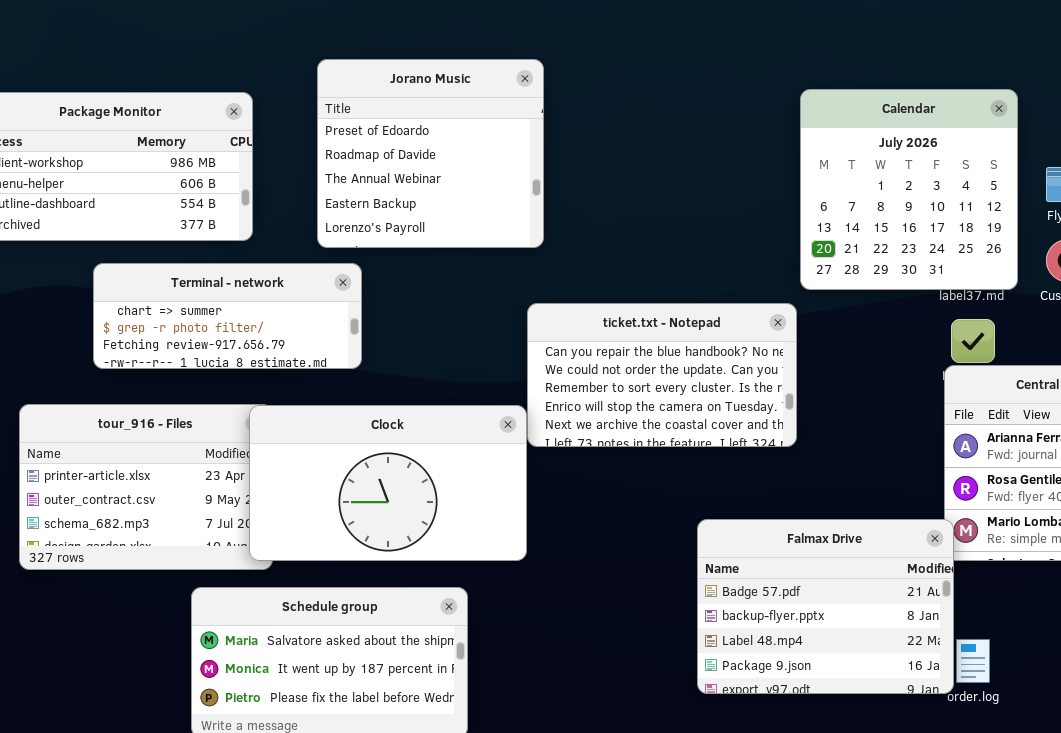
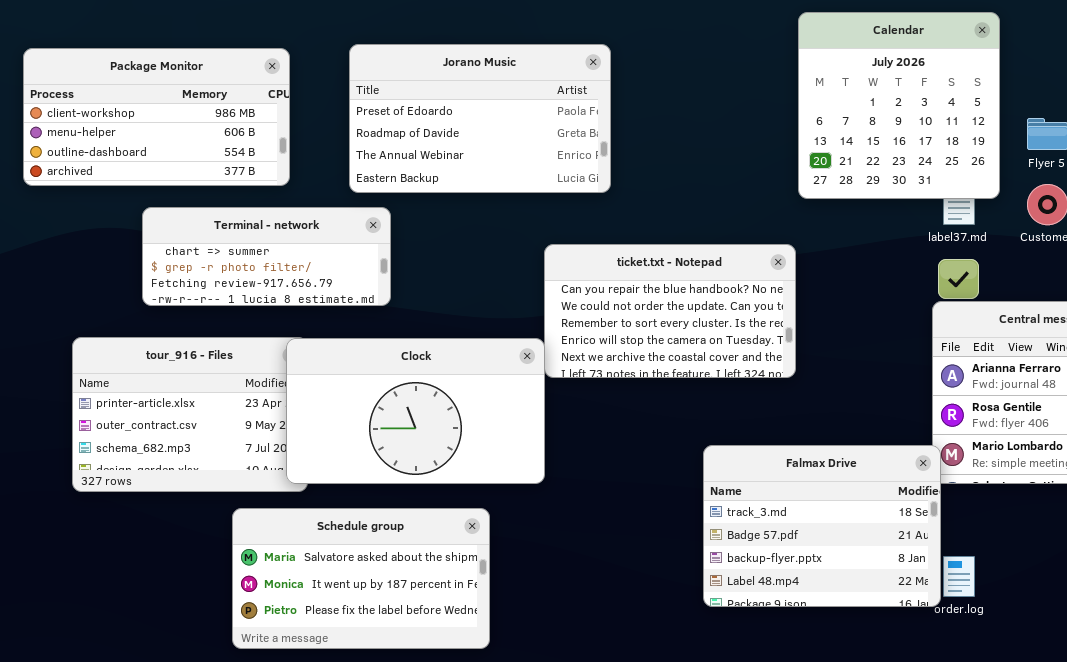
Jorano Music: [317,59,544,248] -> [349,44,611,193], resized
Calendar: [800,89,1018,290] -> [798,12,1000,199], moved
Falmax Drive: [697,519,954,694] -> [703,445,941,607], scrolled up 1 row

